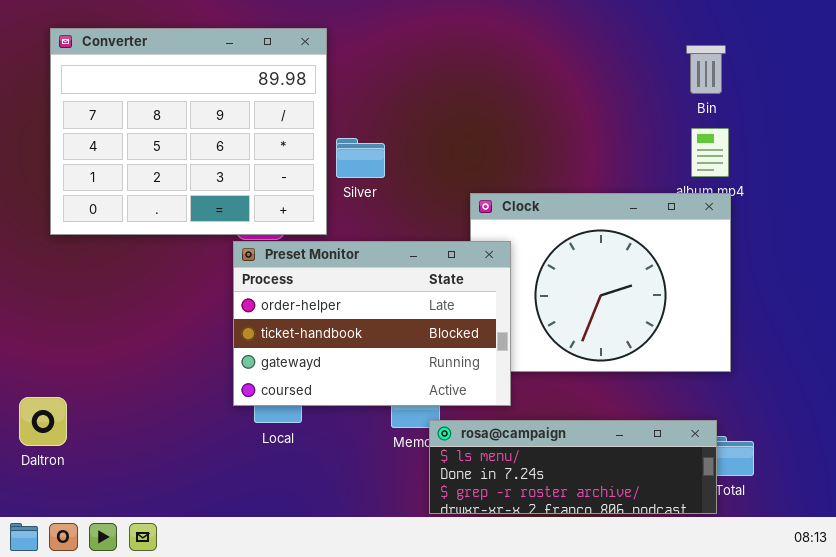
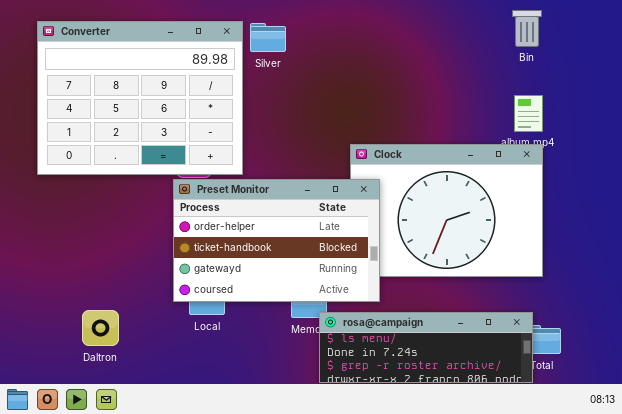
Bin: [686,45,726,94] -> [512,10,542,47], moved
Silver: [336,138,385,178] -> [250,23,286,52], moved
Daltron: [19,397,67,446] -> [82,310,119,346], moved

